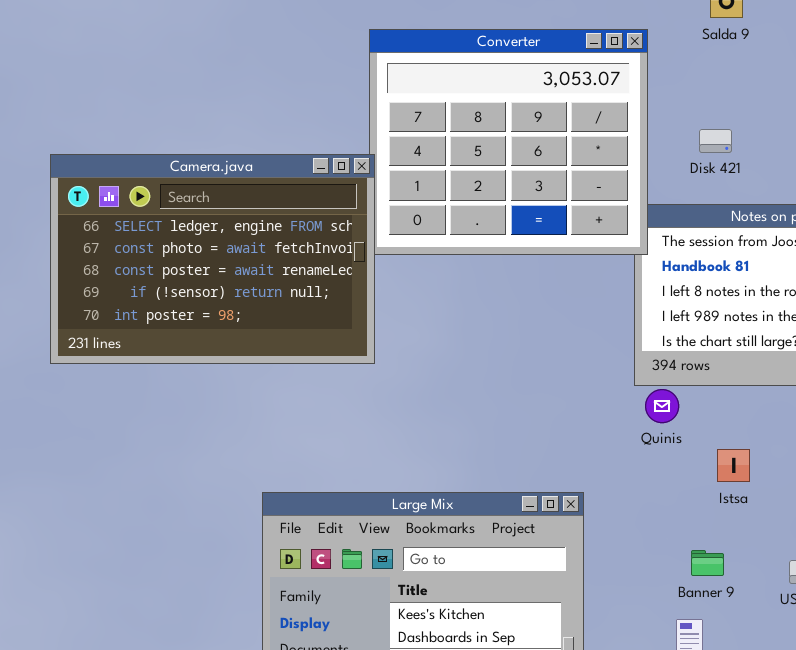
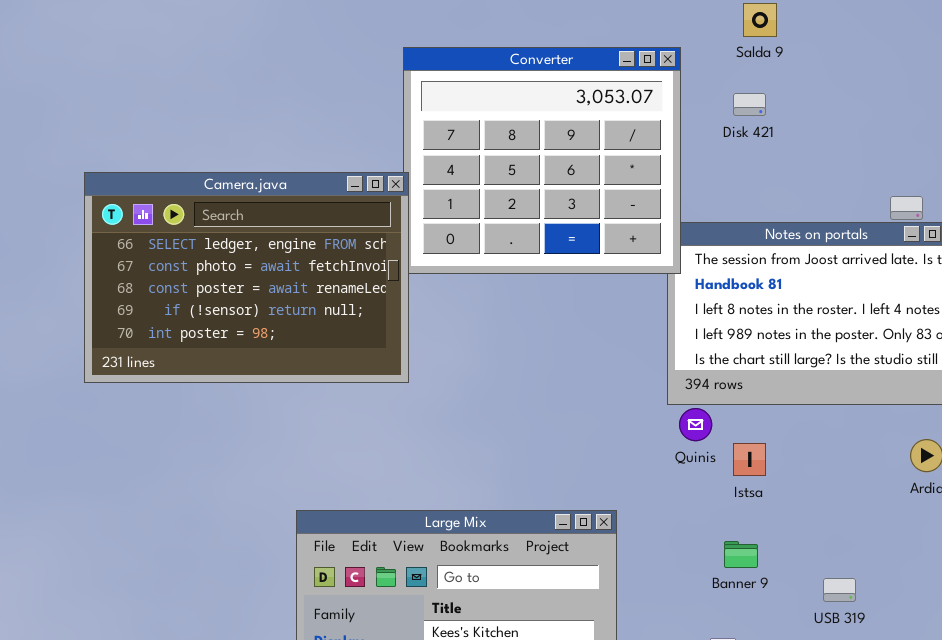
Disk 421: [699,129,732,153] -> [733,93,766,116], moved
Istsa: [717,449,750,482] -> [733,443,766,476], moved
Banner 9: [691,550,724,576] -> [724,541,758,568], moved

